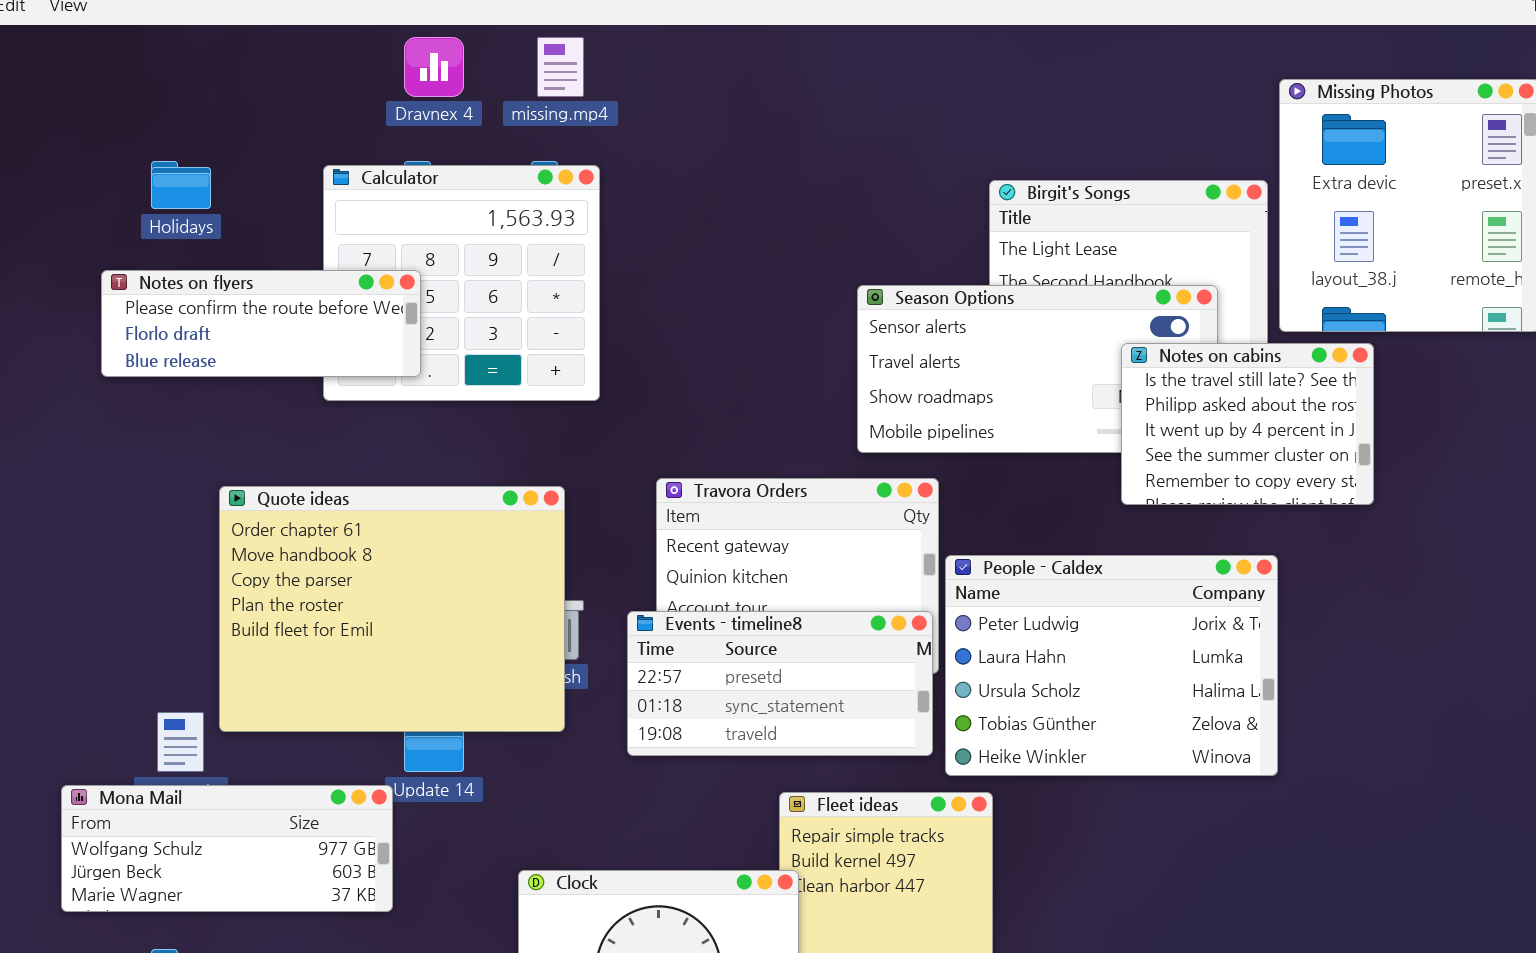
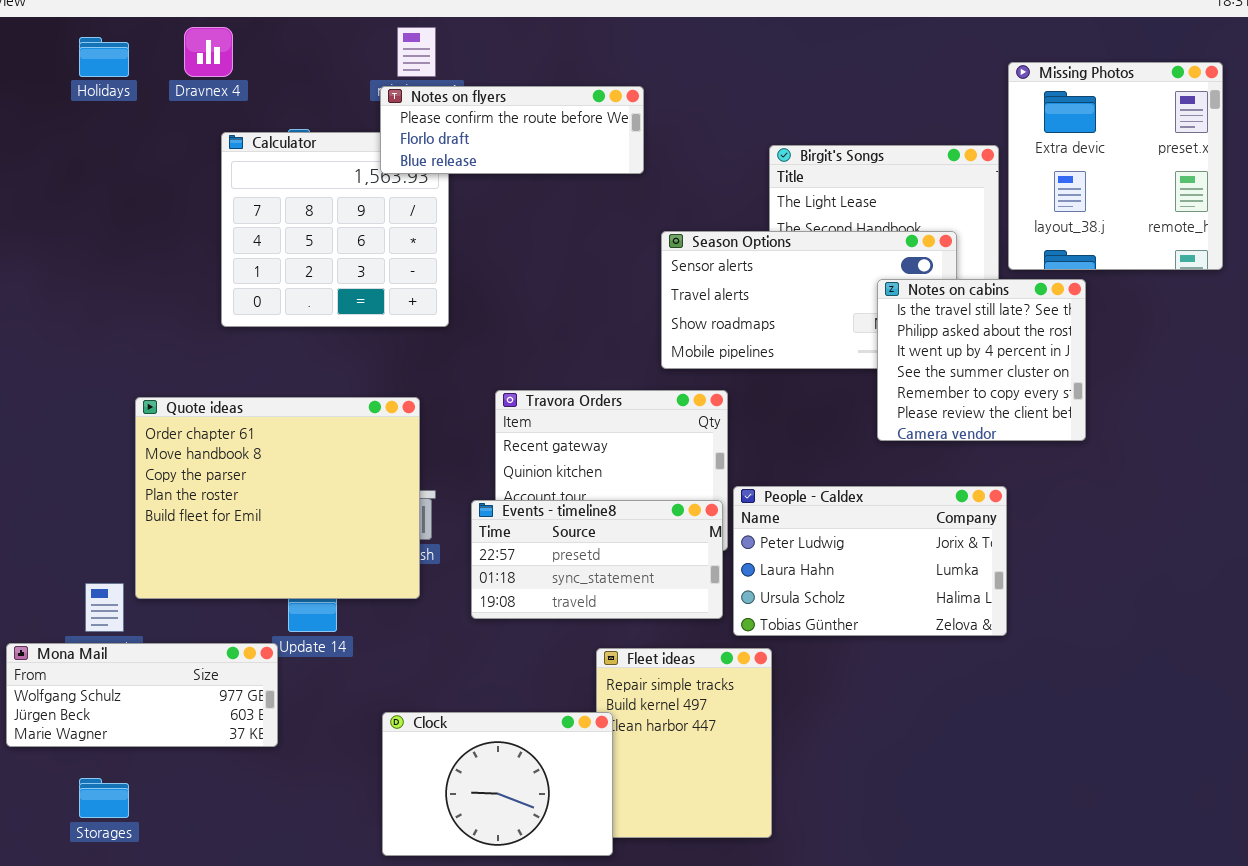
Dravnex 4: [404,37,464,97] -> [184,27,233,77], moved
Holidays: [151,161,211,209] -> [79,37,129,77], moved
Notes on flyers: [101,270,421,377] -> [380,86,644,174], moved
Notes on cabins: [1121,343,1374,505] -> [877,279,1086,441], resized
People - Caldex: [945,555,1278,776] -> [733,486,1007,636], resized

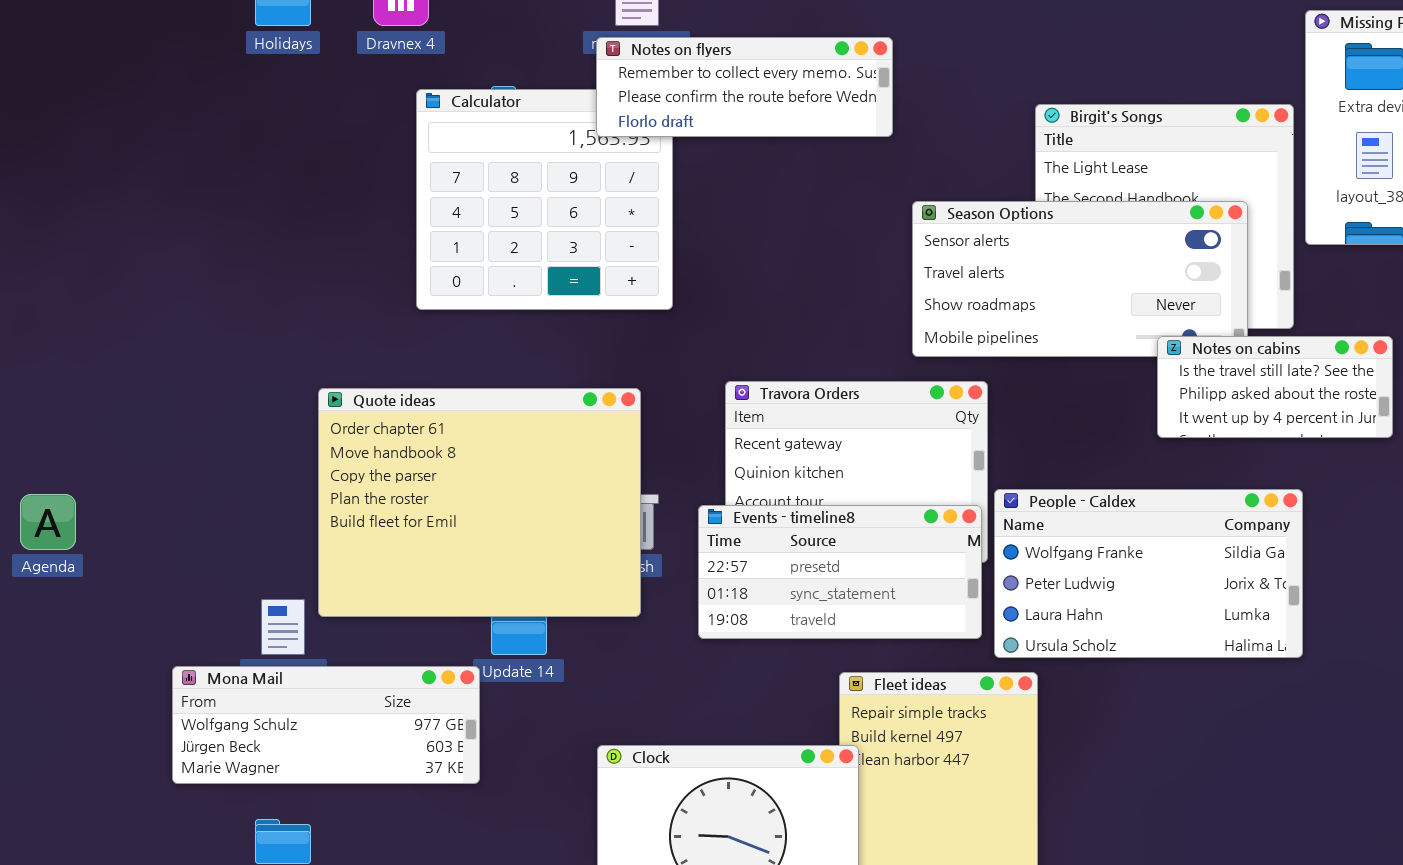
Notes on flyers: [380,86,644,174] -> [596,37,893,137], scrolled up 1 row
Notes on cabins: [877,279,1086,441] -> [1157,336,1393,438], resized
People - Caldex: [733,486,1007,636] -> [994,489,1303,658], scrolled up 1 row

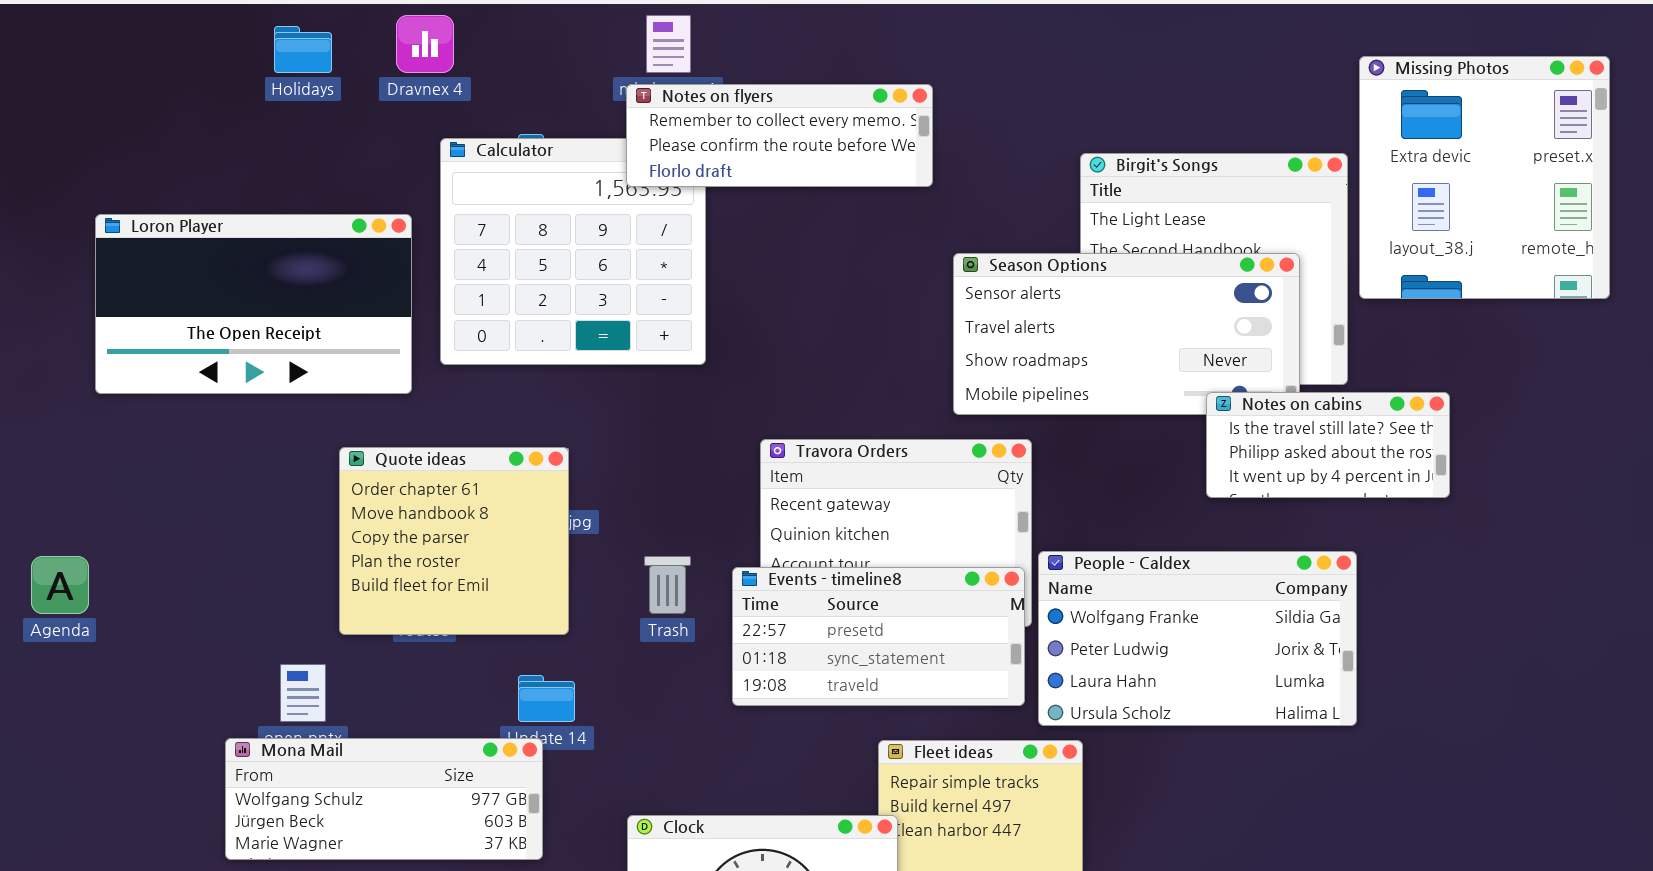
Loron Player: none -> [95,214,412,394], opened
Quote ideas: [318,388,641,617] -> [339,447,569,635], resized
Mona Mail: [172,666,480,784] -> [225,738,543,860], moved

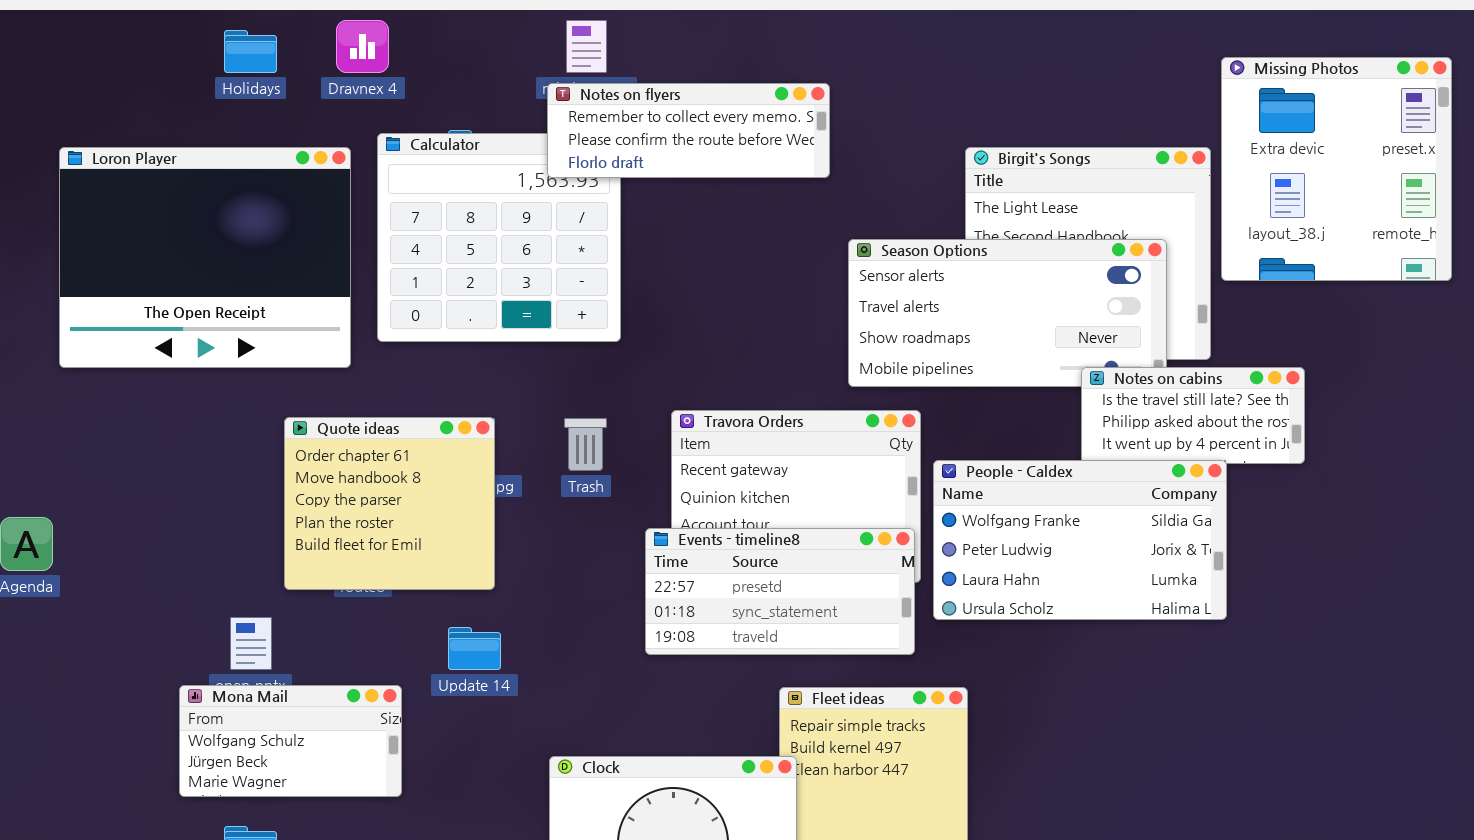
Loron Player: [95,214,412,394] -> [59,147,351,368], resized
People - Caldex: [1038,551,1357,726] -> [933,460,1227,620], moved
Trash: [644,556,691,614] -> [564,418,607,471], moved
Mona Mail: [225,738,543,860] -> [179,685,402,797], resized

